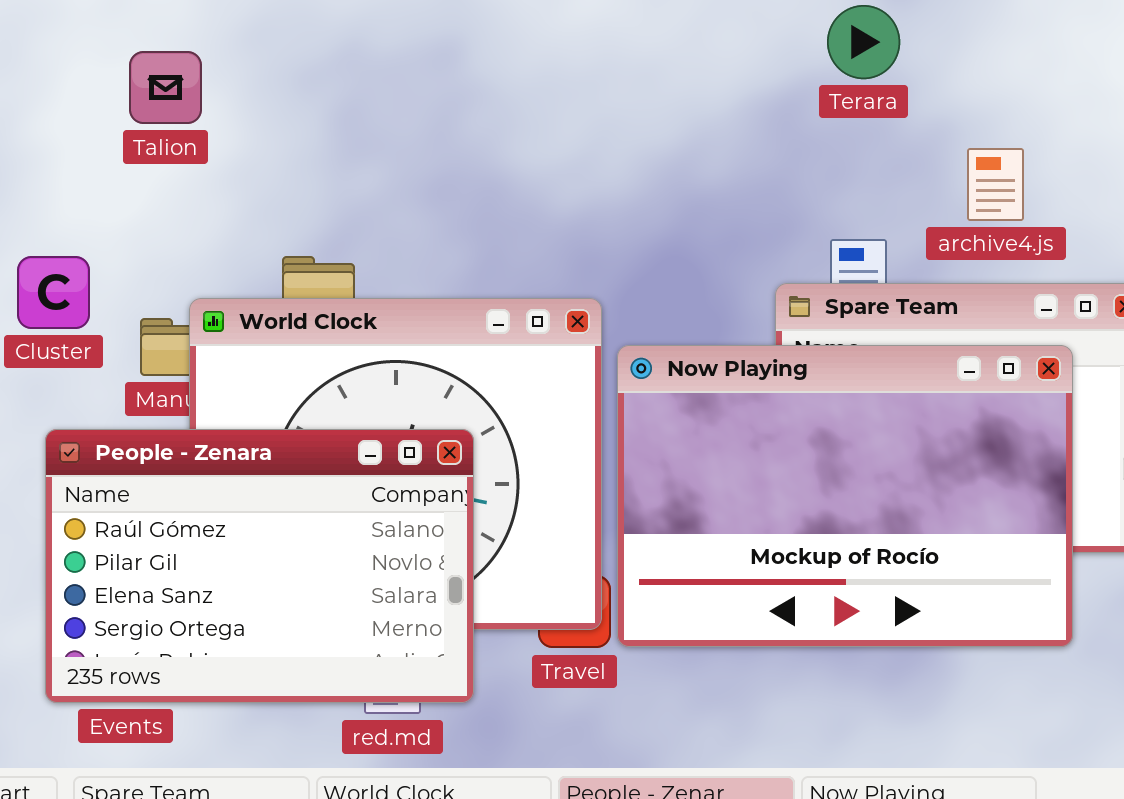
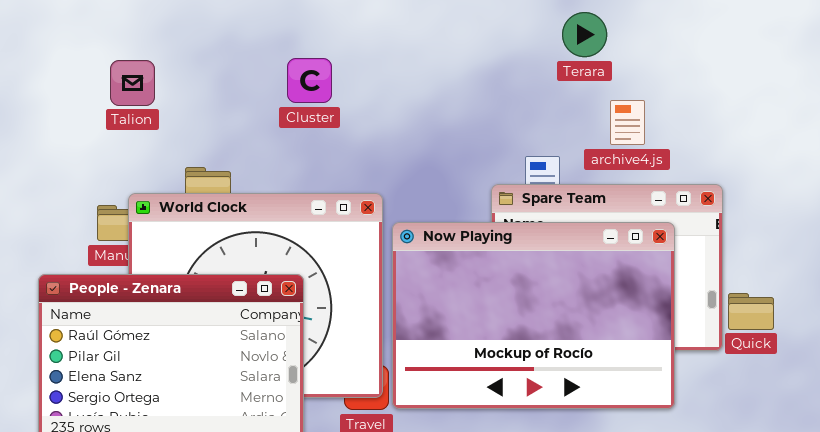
Terara: [827,5,900,79] -> [562,12,607,57], moved
Talion: [129,51,202,124] -> [110,60,155,106], moved
Cluster: [17,256,90,329] -> [287,58,332,103], moved

